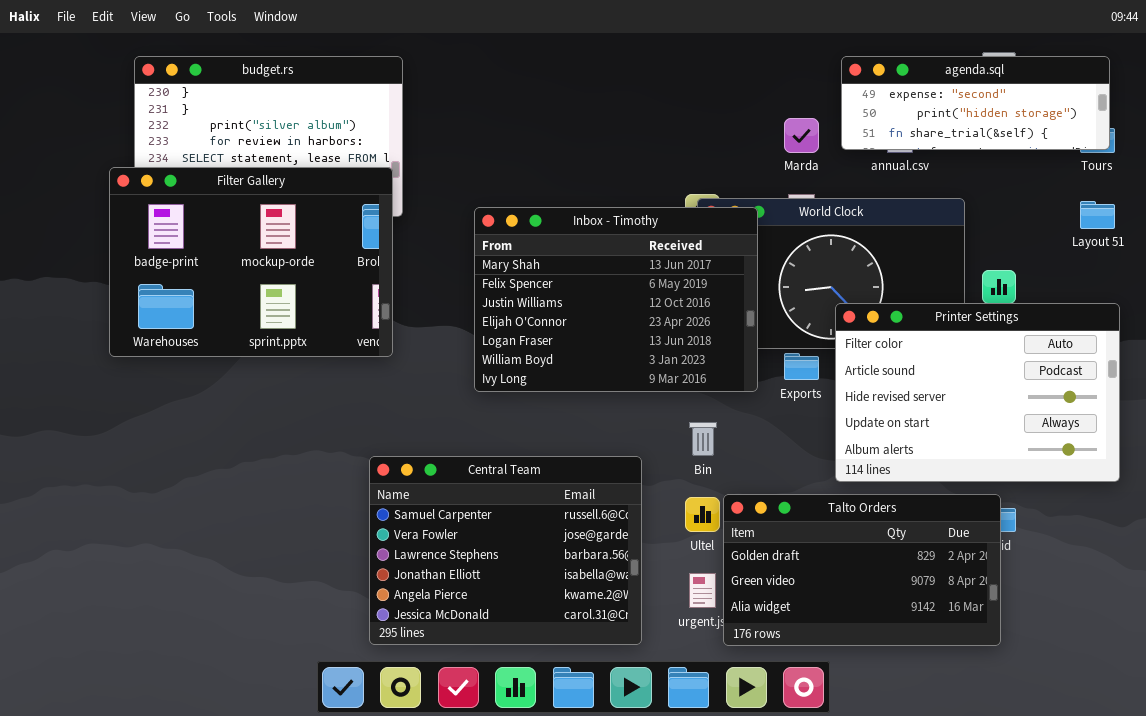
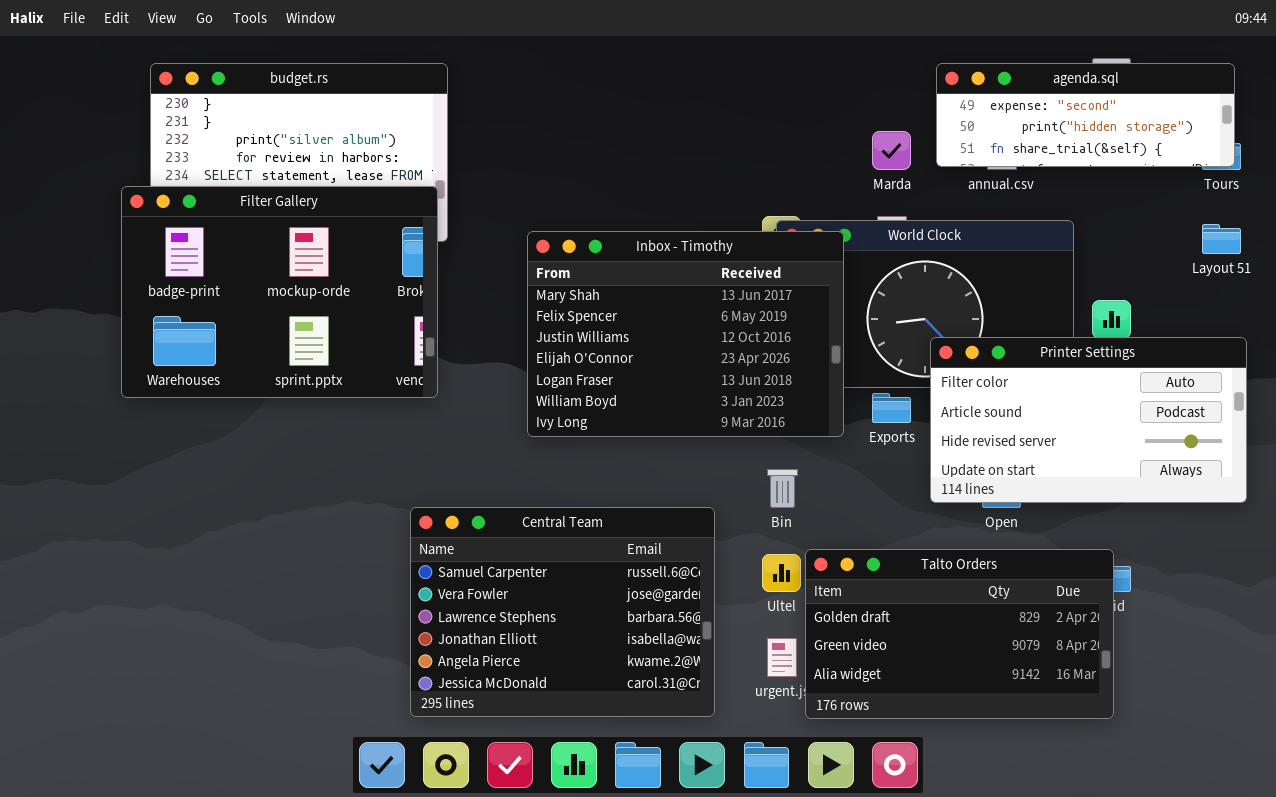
Printer Settings: [835,303,1120,482] -> [930,337,1247,503], resized

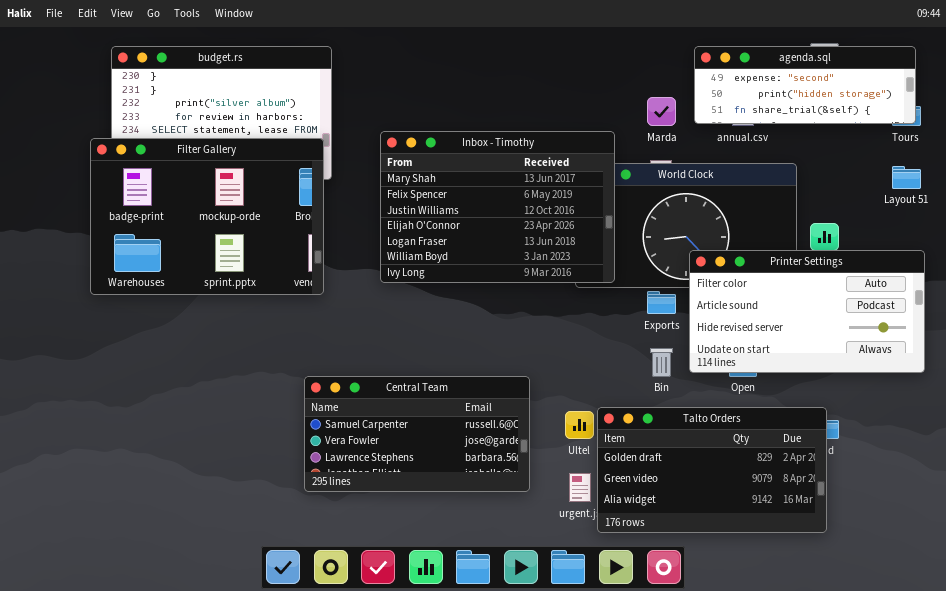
Inbox - Timothy: [527,231,844,437] -> [380,131,615,283], moved
Bin: [767,469,798,508] -> [650,348,673,377], moved
Central Team: [410,507,715,717] -> [304,376,530,492], resized

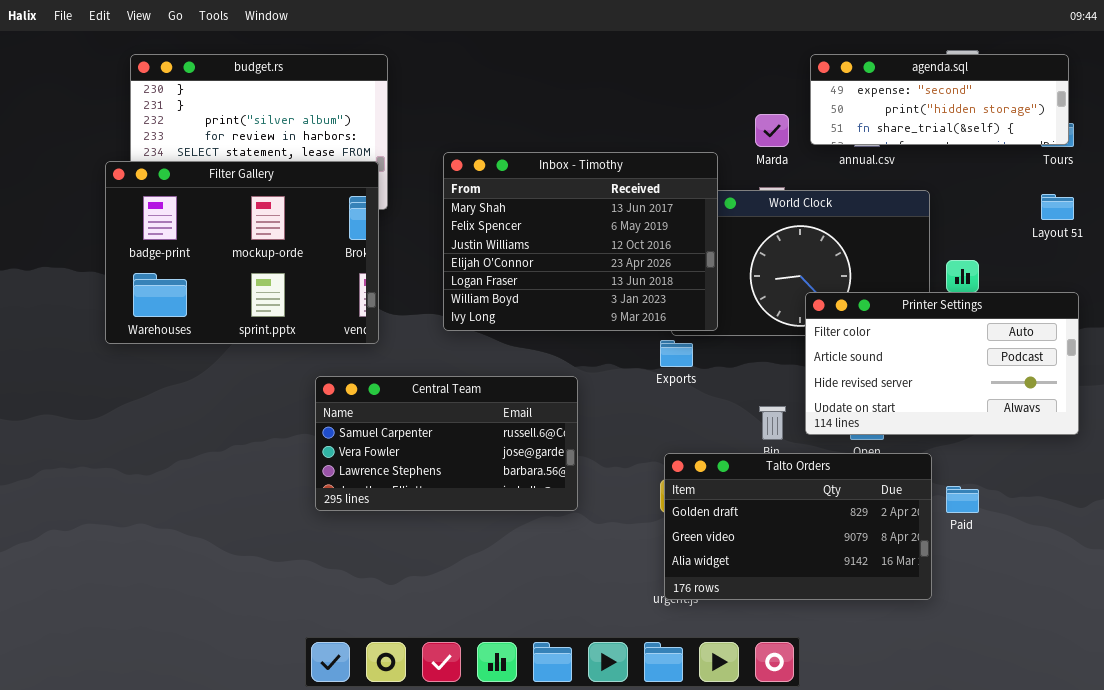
Exports: [647,291,676,314] -> [660,340,693,367], moved
Central Team: [304,376,530,492] -> [315,376,578,511], moved
Talto Orders: [597,407,827,533] -> [664,453,932,600], moved

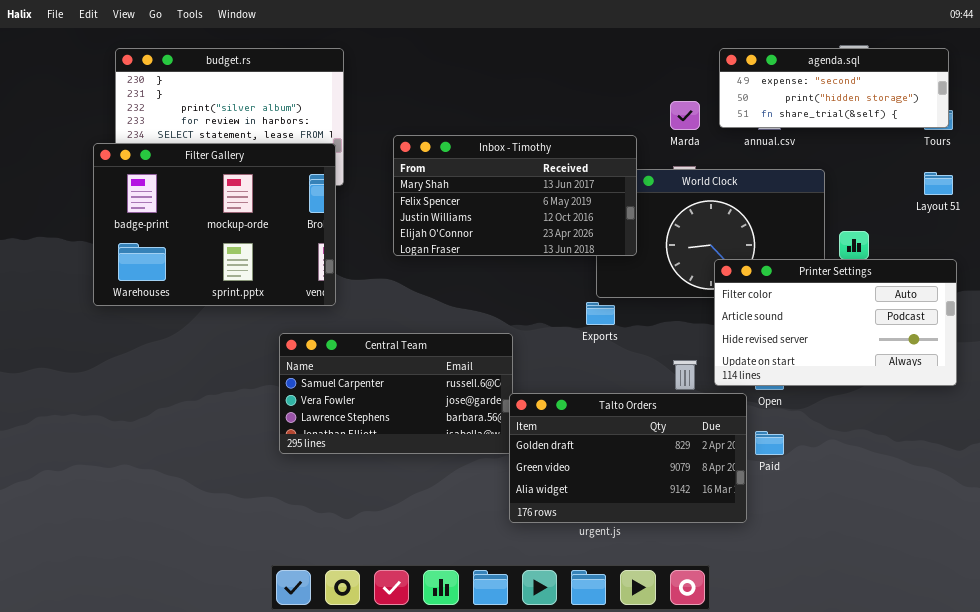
Inbox - Timothy: [443,152,718,331] -> [393,135,637,256], resized
Talto Orders: [664,453,932,600] -> [509,393,747,523], moved
Paid: [946,486,979,513] -> [755,431,784,455], moved

